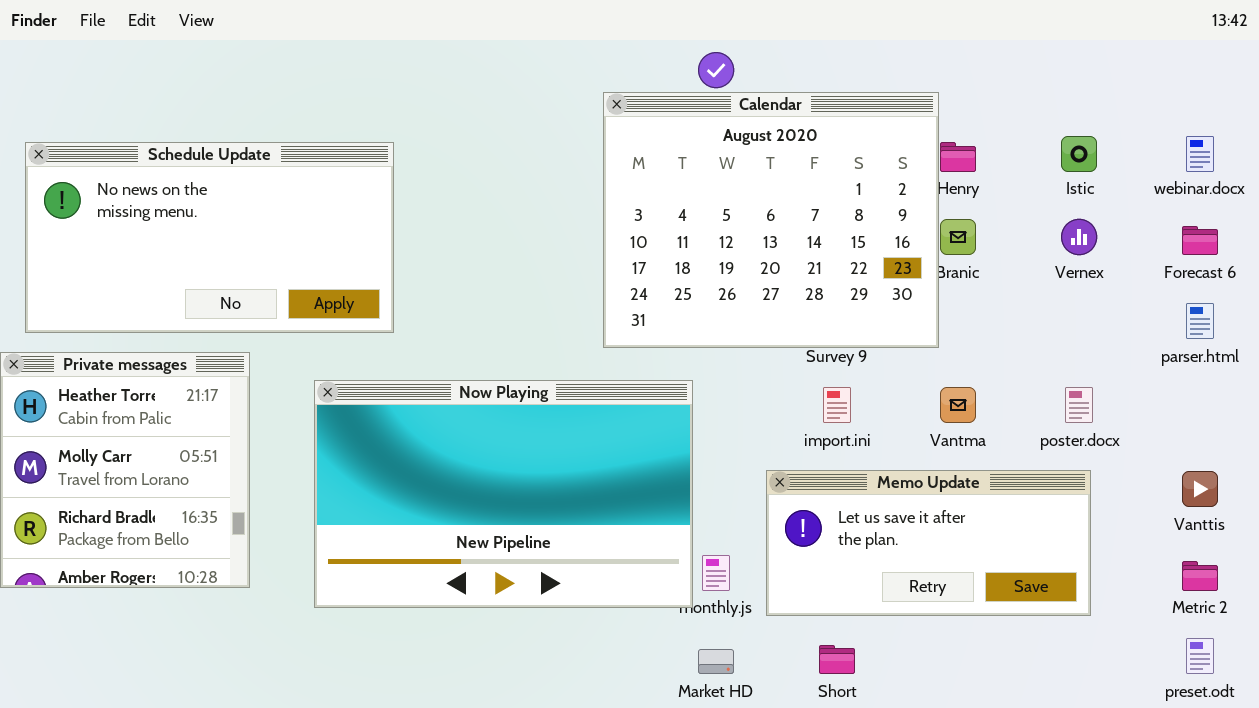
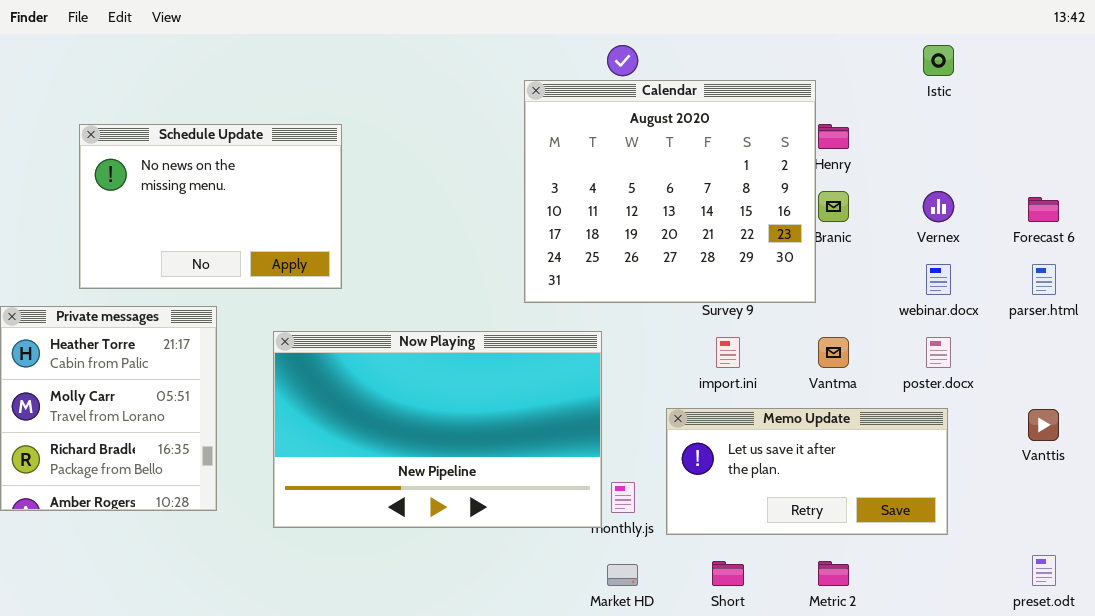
Istic: [1061,136,1097,172] -> [923,45,954,76], moved
webinar.docx: [1186,136,1214,172] -> [926,264,951,295], moved
Schedule Update: [25,142,394,333] -> [79,124,342,289], resized
Metric 2: [1182,561,1218,591] -> [818,561,849,586], moved

